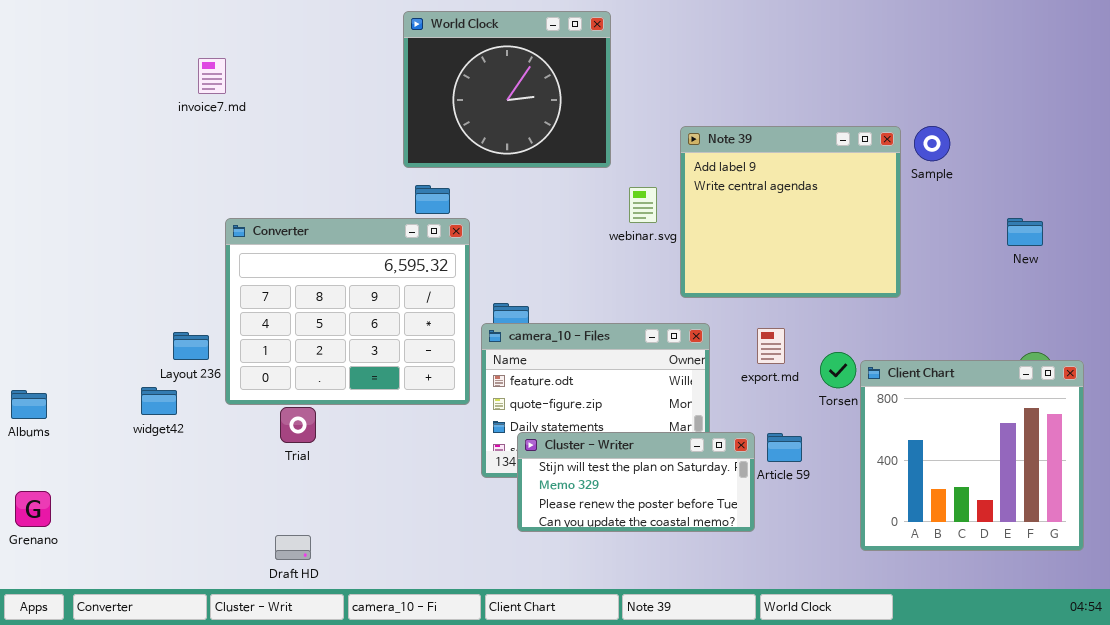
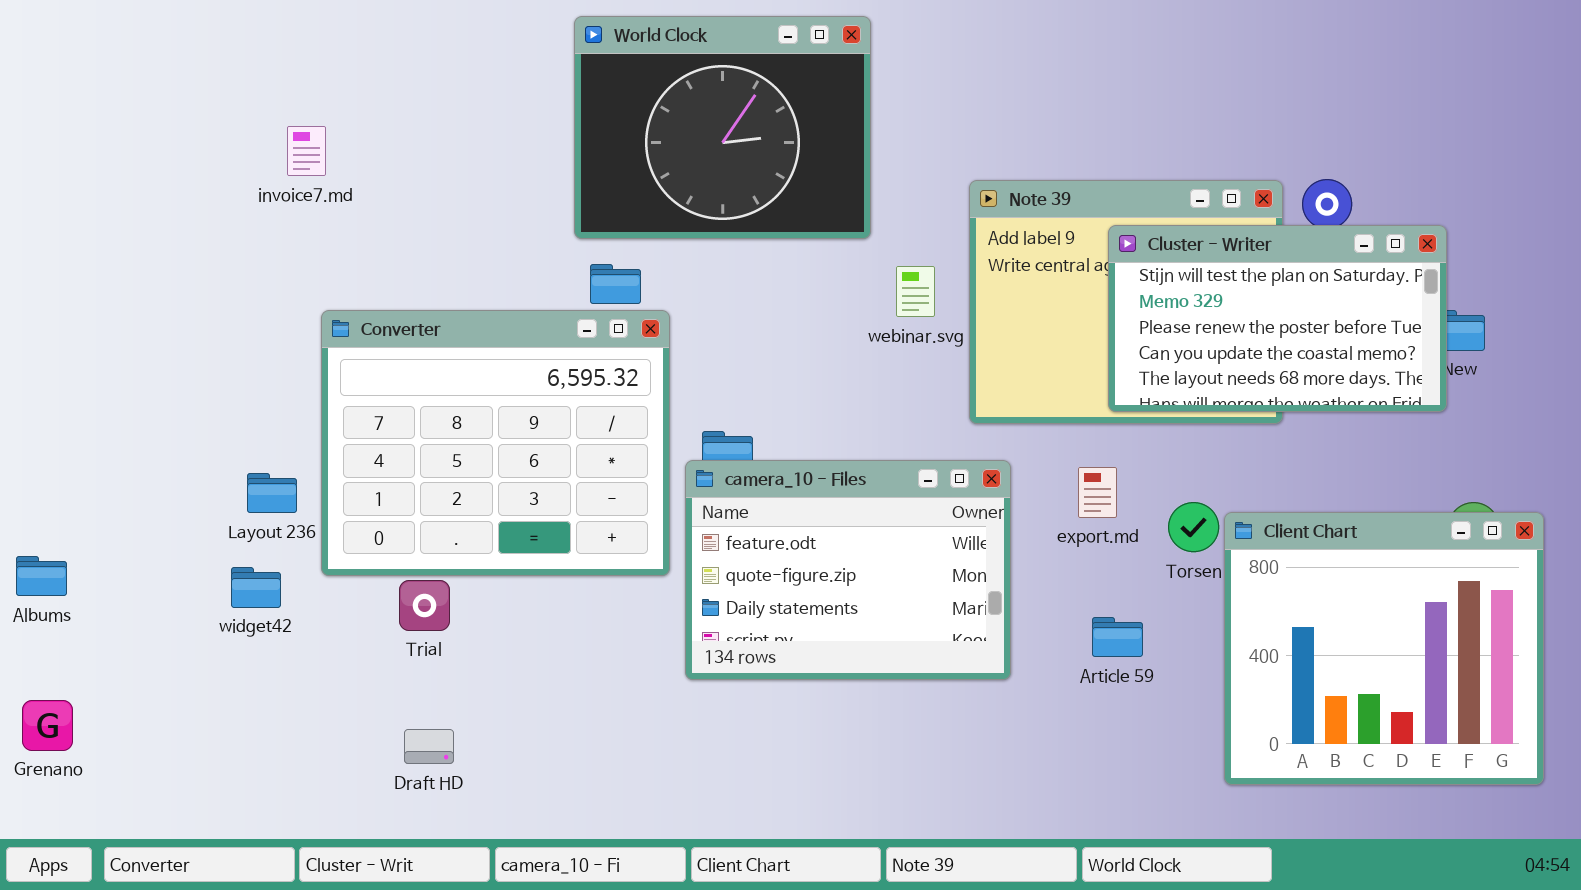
invoice7.md: [198,58,226,94] -> [287,126,326,176], moved
widget42: [141,387,177,415] -> [231,567,281,608], moved
Cluster - Writer: [517,432,755,532] -> [1108,225,1447,412], moved, resized
Draft HD: [275,535,311,560] -> [404,729,454,764], moved

